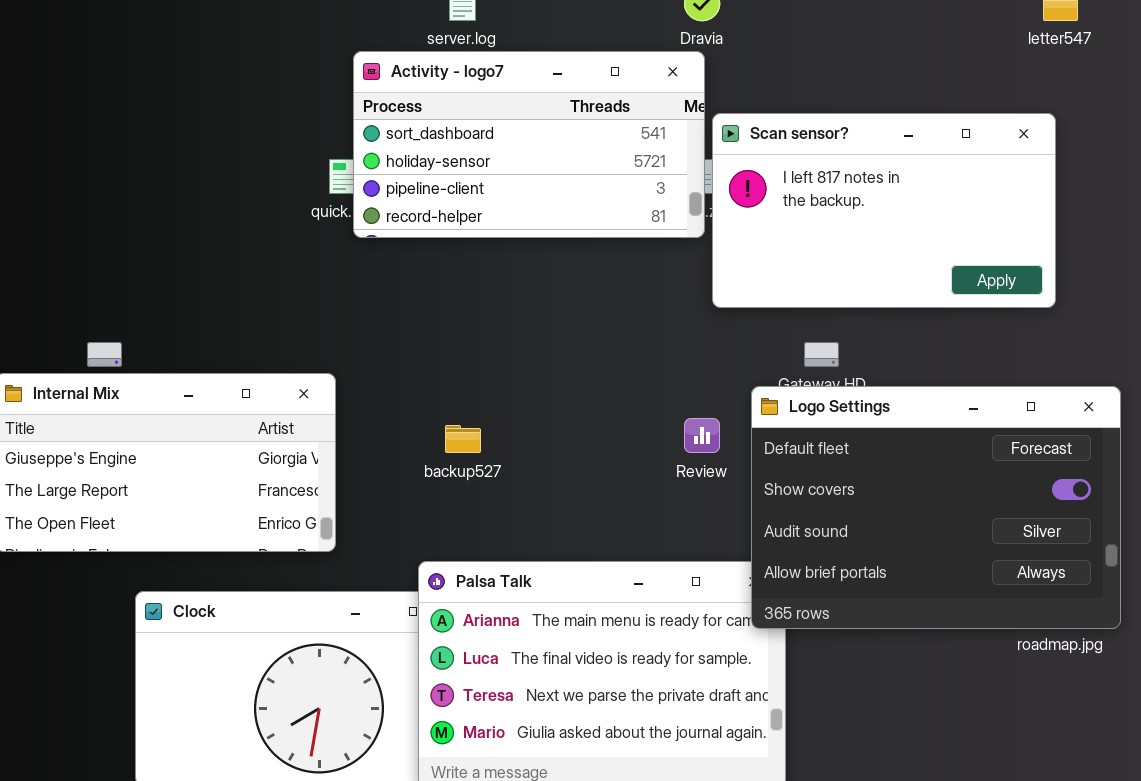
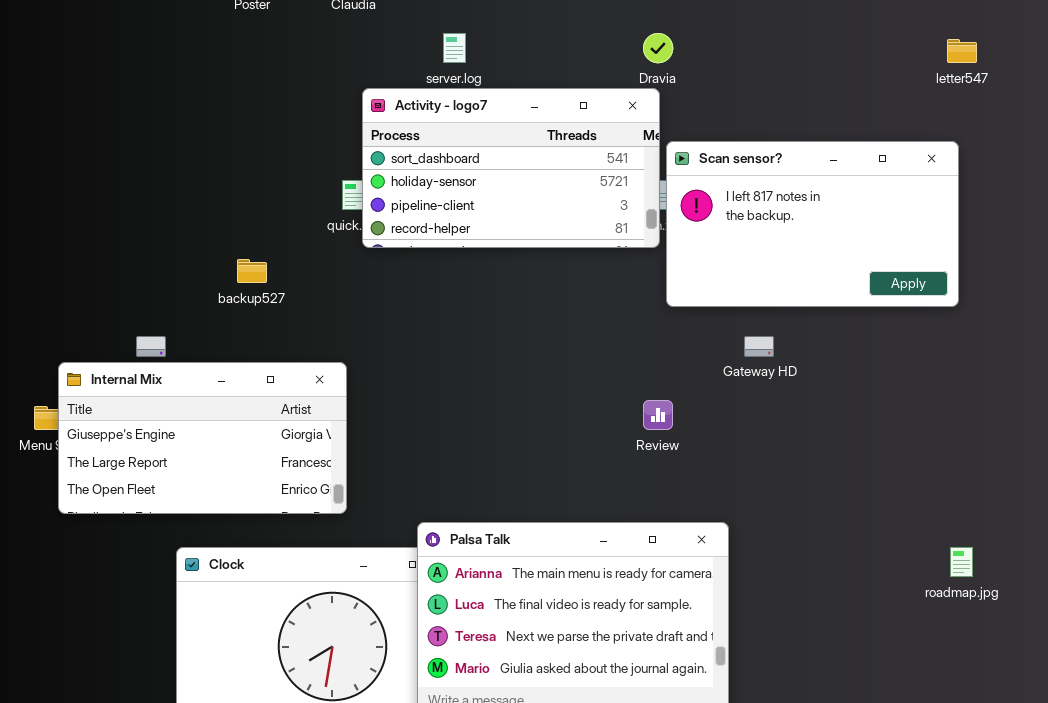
Logo Settings: [751,386,1121,629] -> none, closed
backup527: [445,425,481,453] -> [237,259,267,283], moved

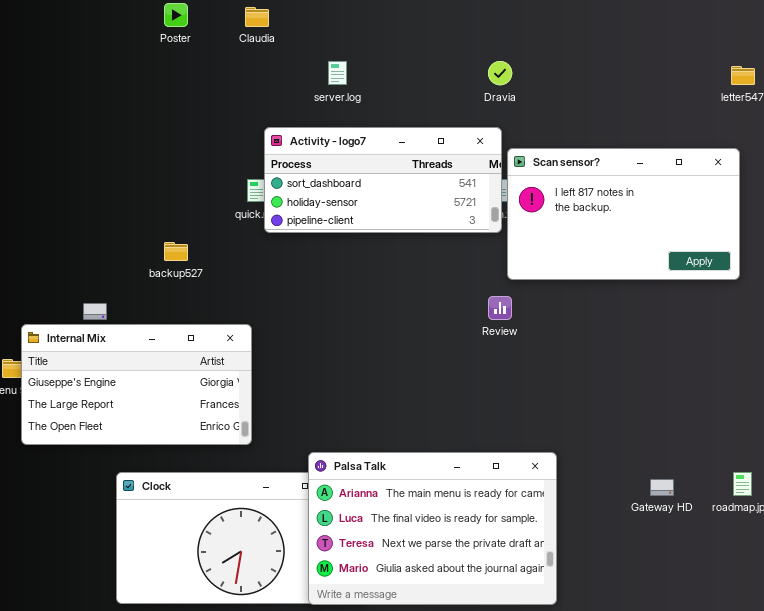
Activity - logo7: [362,88,660,248] -> [264,127,502,233], resized
Gateway HD: [744,336,774,357] -> [650,479,674,496], moved
Review: [643,400,673,430] -> [488,296,512,320], moved

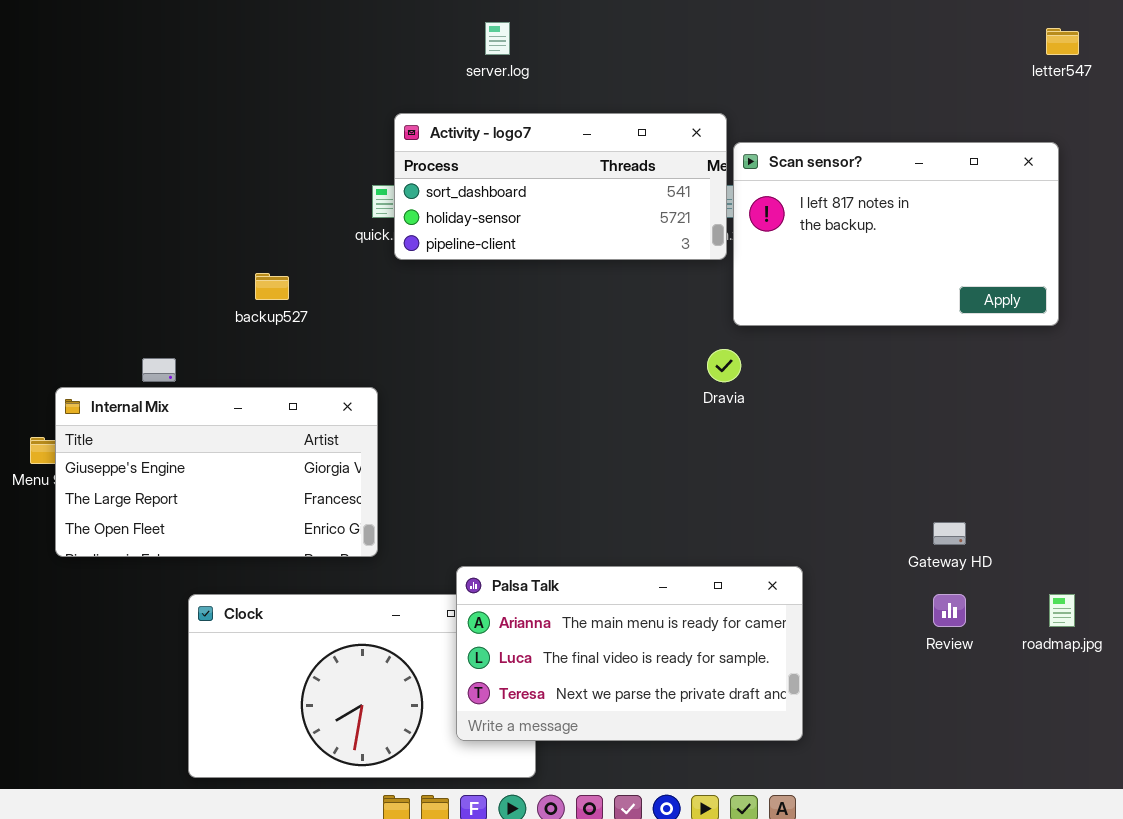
Dravia: [488,61,512,85] -> [707,349,741,382], moved
Review: [488,296,512,320] -> [933,594,966,627], moved
Palsa Talk: [308,452,557,605] -> [456,566,803,741], resized
Gateway HD: [650,479,674,496] -> [933,522,966,545], moved

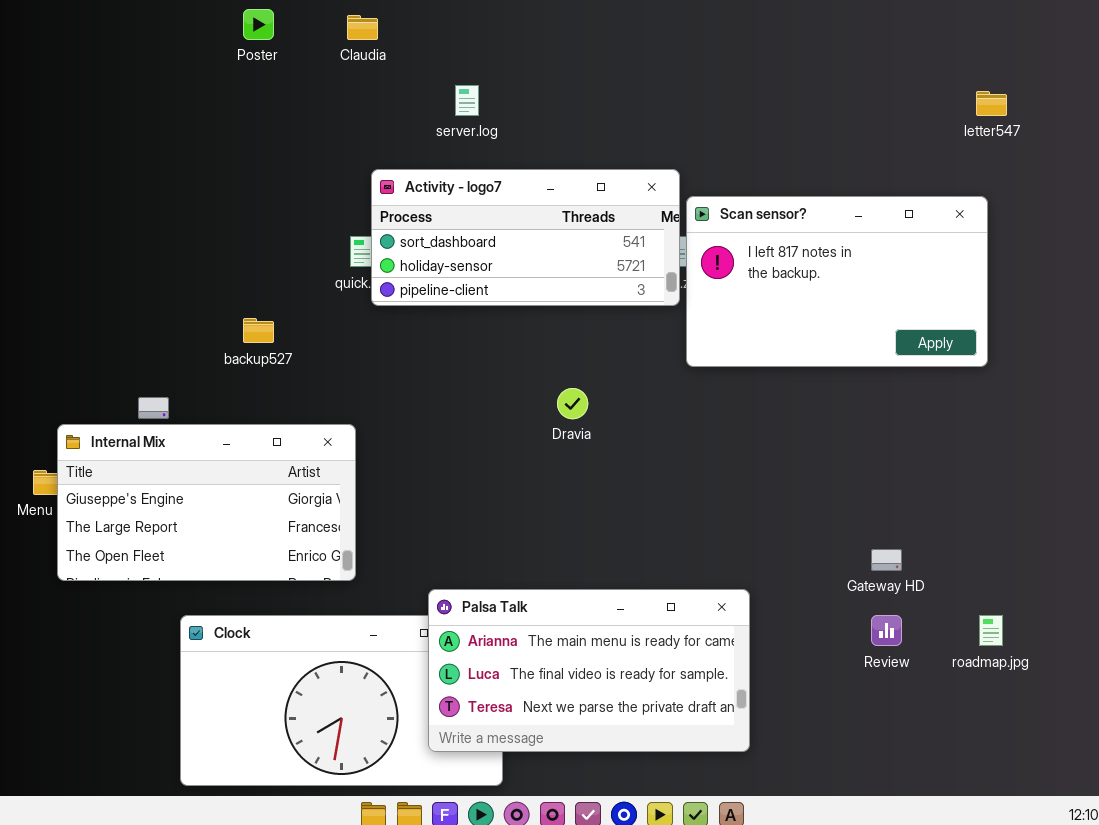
Dravia: [707,349,741,382] -> [557,388,588,419], moved

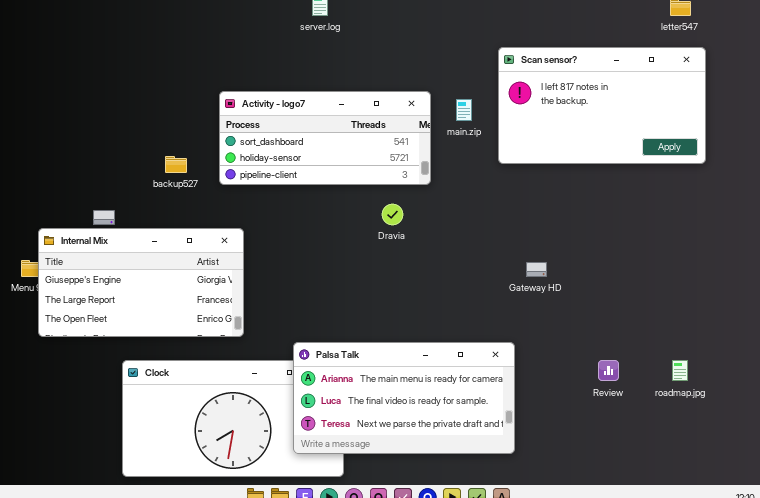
Activity - logo7: [371,169,680,306] -> [219,91,431,185], moved
Scan sensor?: [686,196,988,367] -> [498,47,706,164], moved
Gateway HD: [871,549,902,571] -> [526,262,547,277], moved

